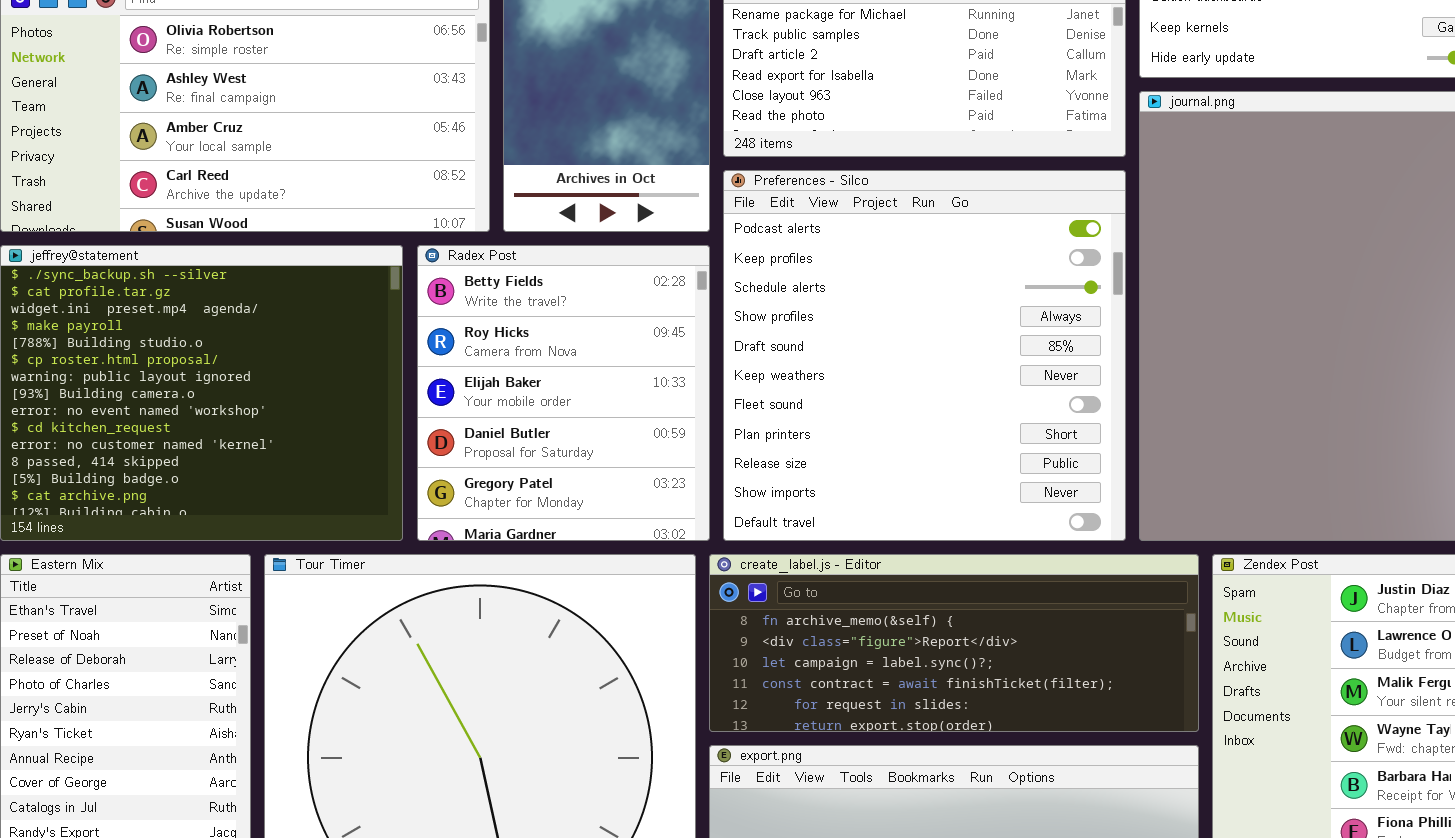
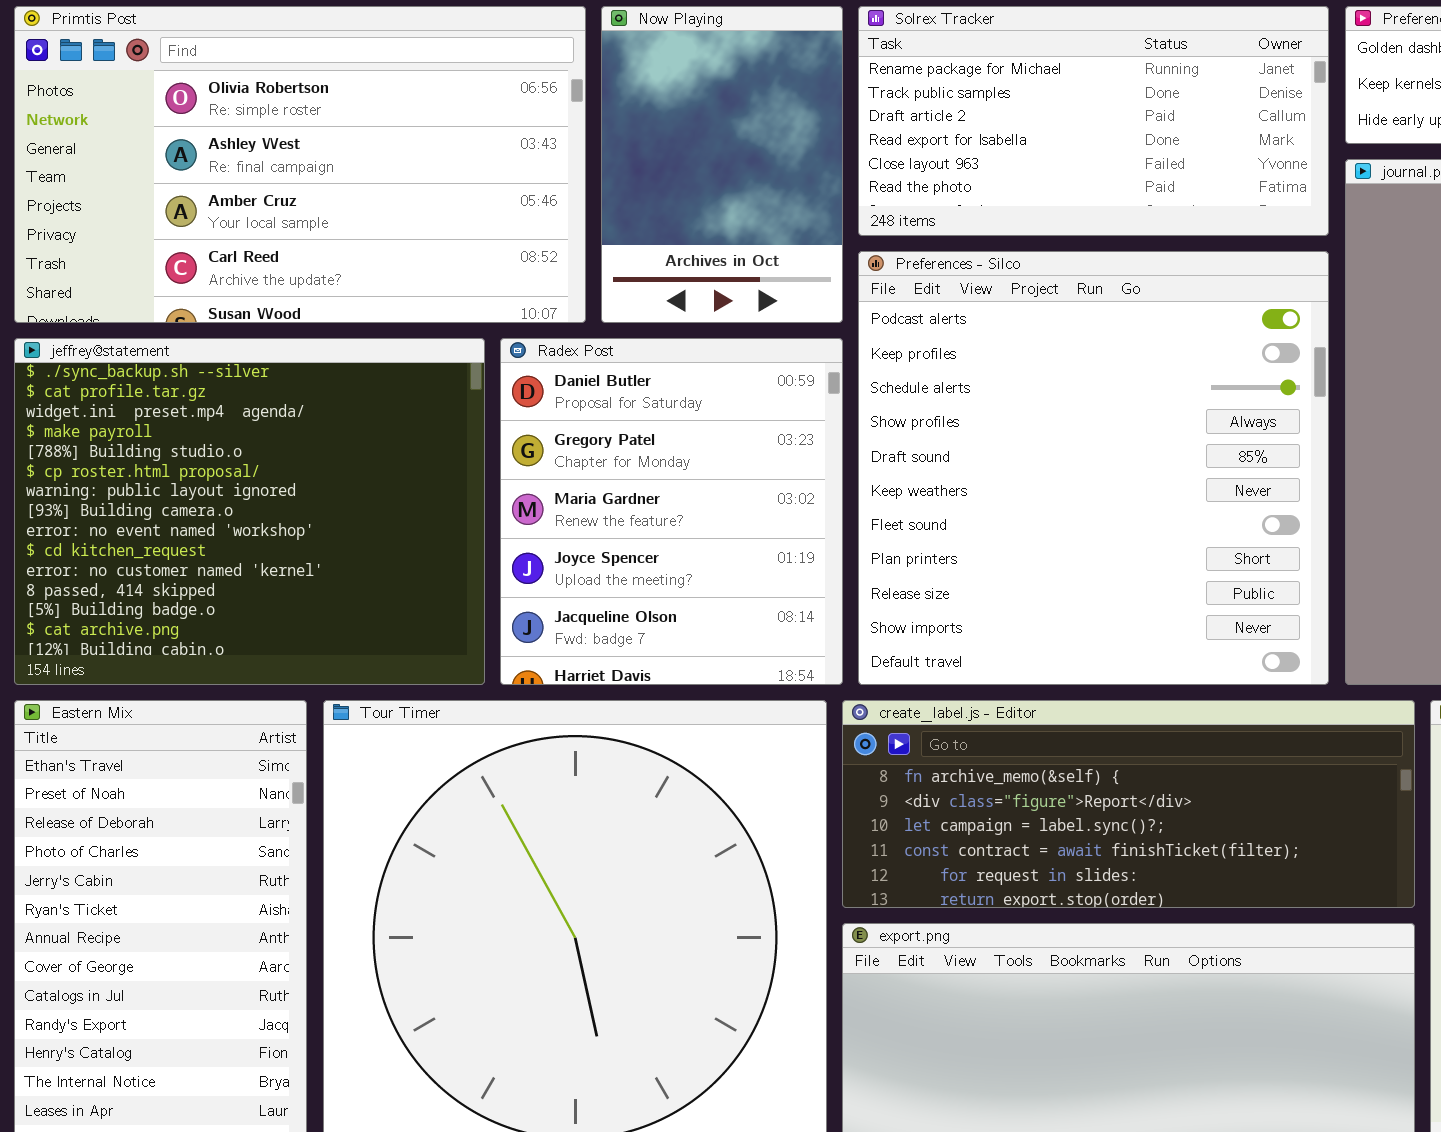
Radex Post: [417,245,710,541] -> [500,338,843,685], scrolled down 3 rows

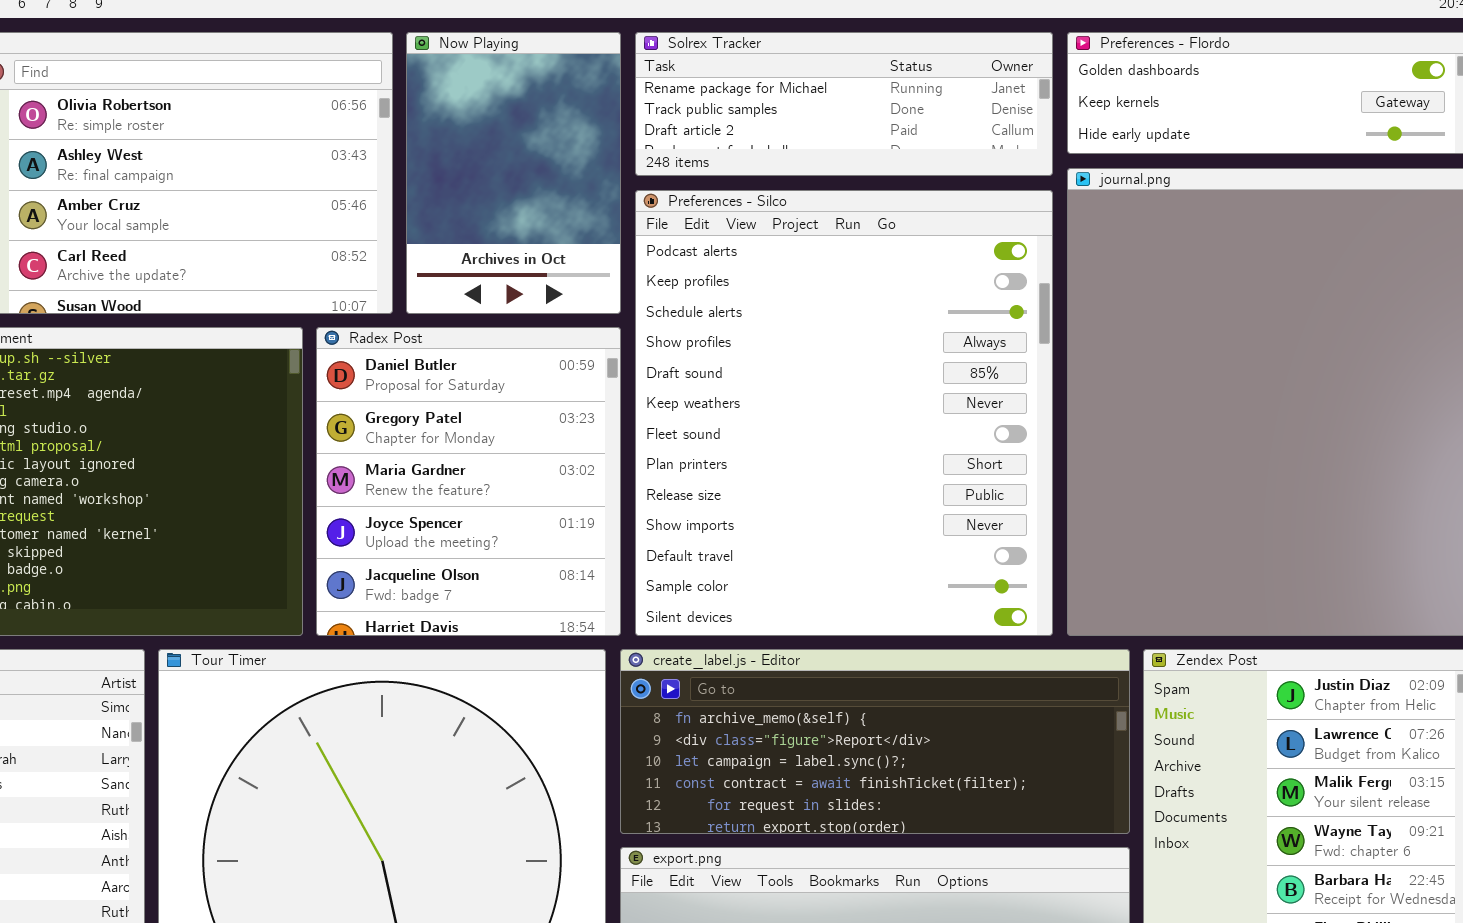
Solrex Tracker: [858,6,1329,236] -> [635,32,1053,176], resized
Preferences - Silco: [858,251,1329,685] -> [635,190,1053,636], resized

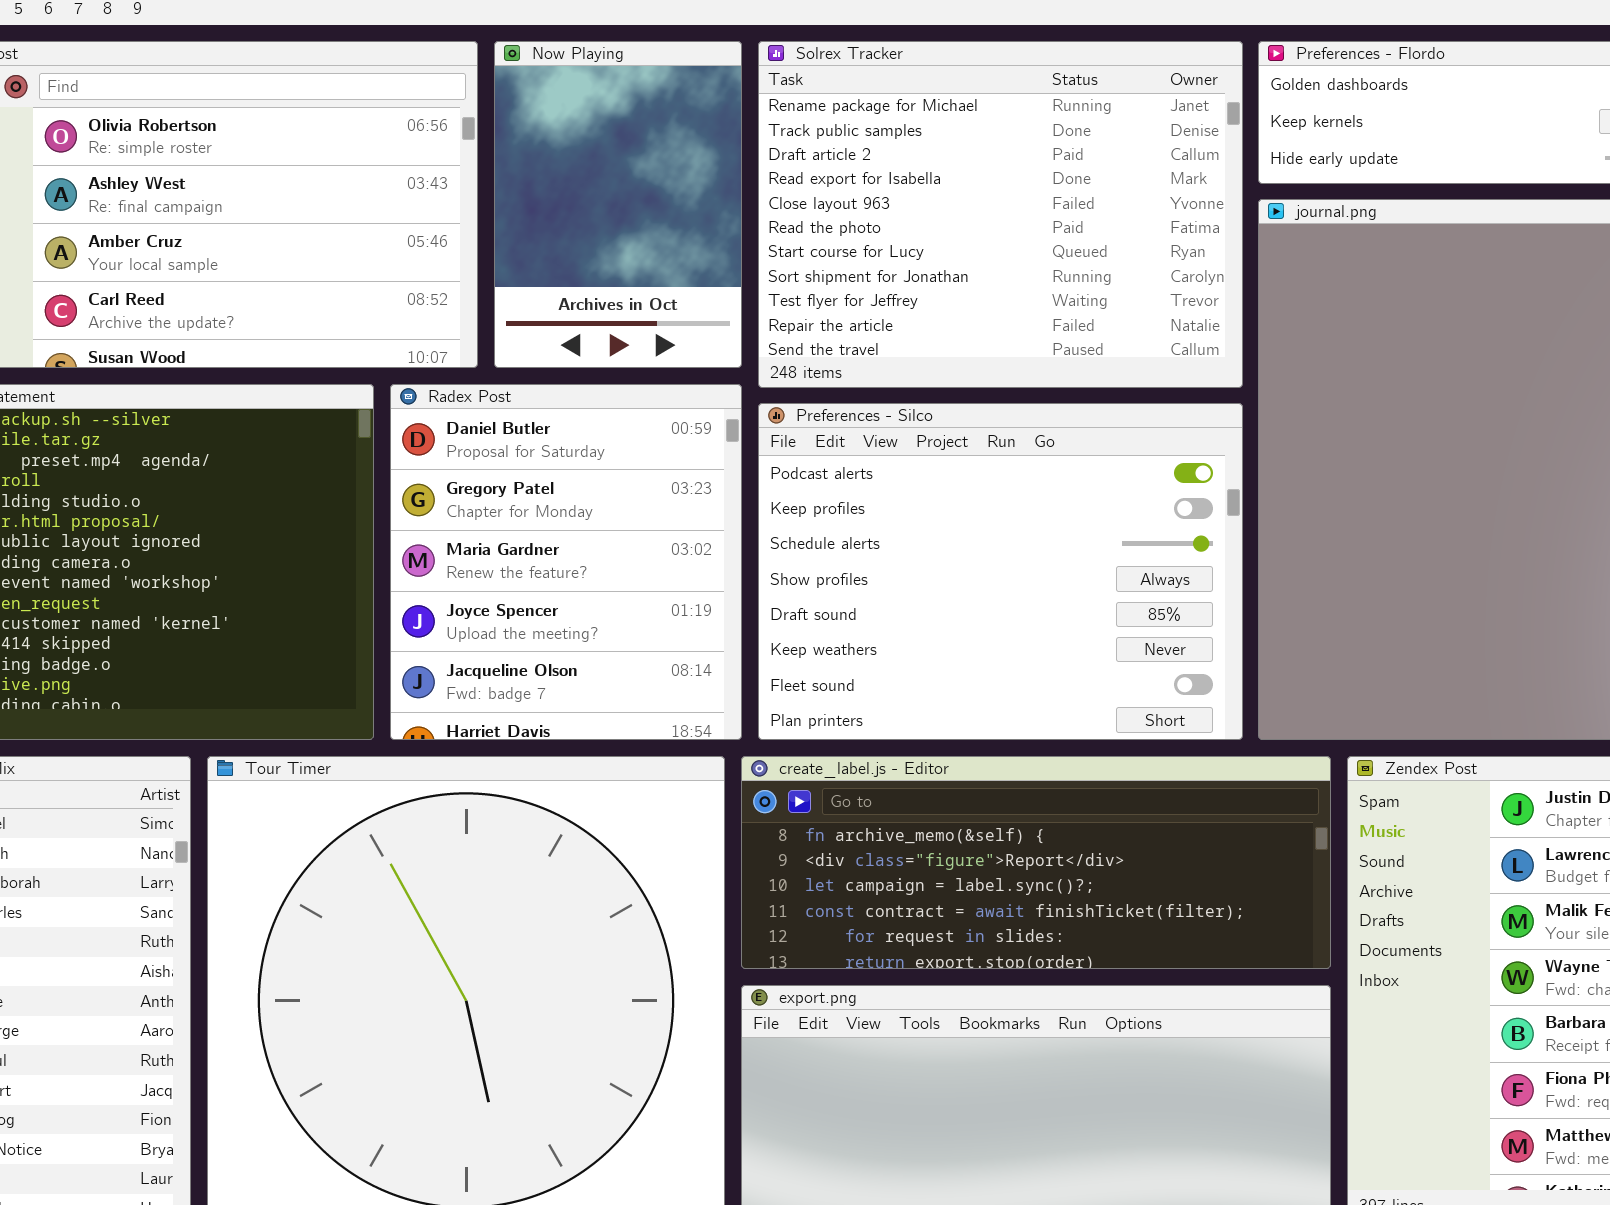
Solrex Tracker: [635,32,1053,176] -> [758,41,1243,388], resized
Preferences - Silco: [635,190,1053,636] -> [758,403,1243,740], resized

